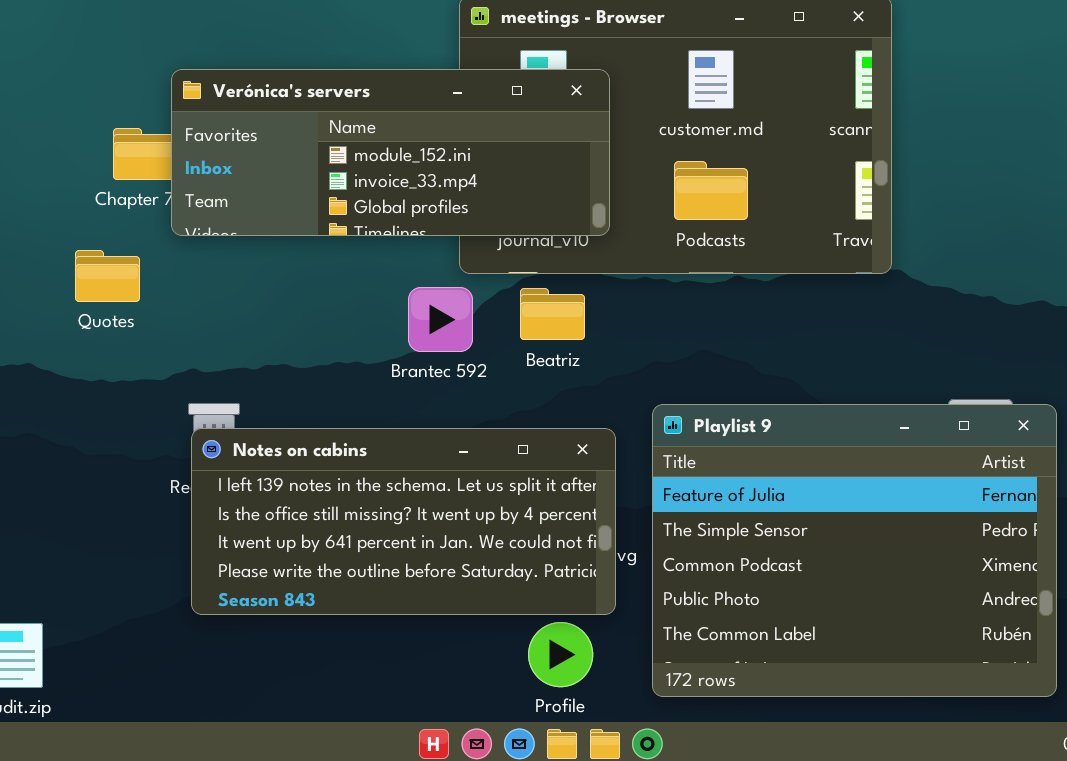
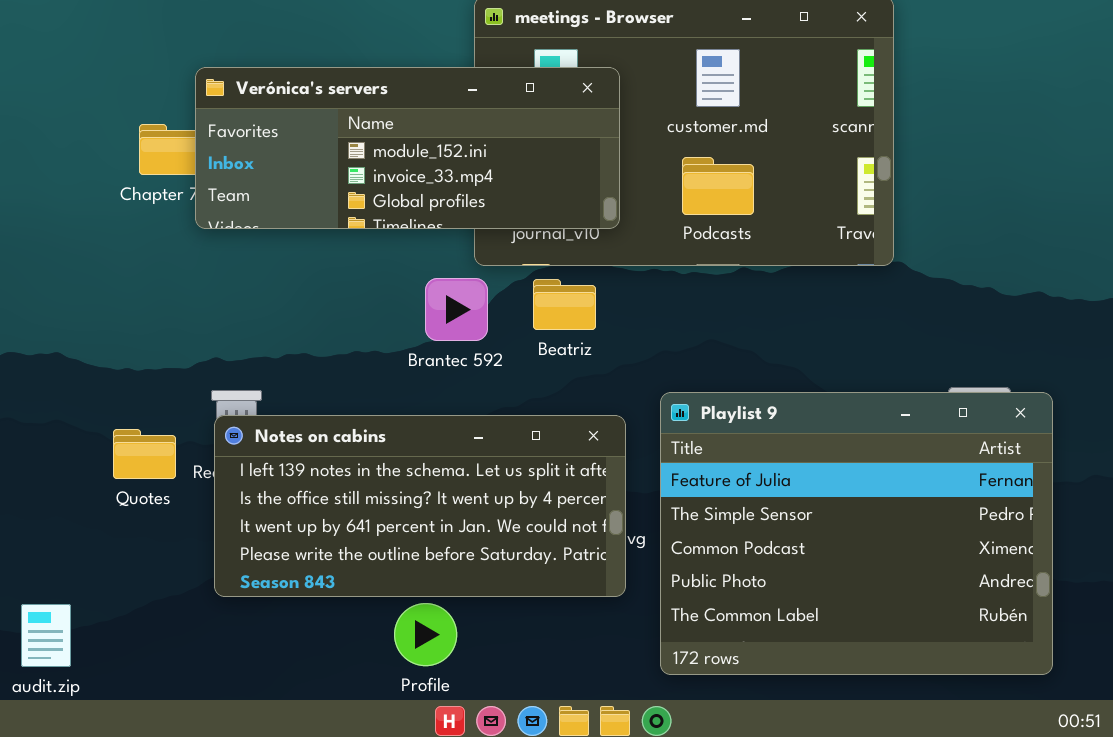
Quotes: [75,250,140,302] -> [113,429,176,479], moved
Profile: [528,622,593,687] -> [394,603,457,666], moved

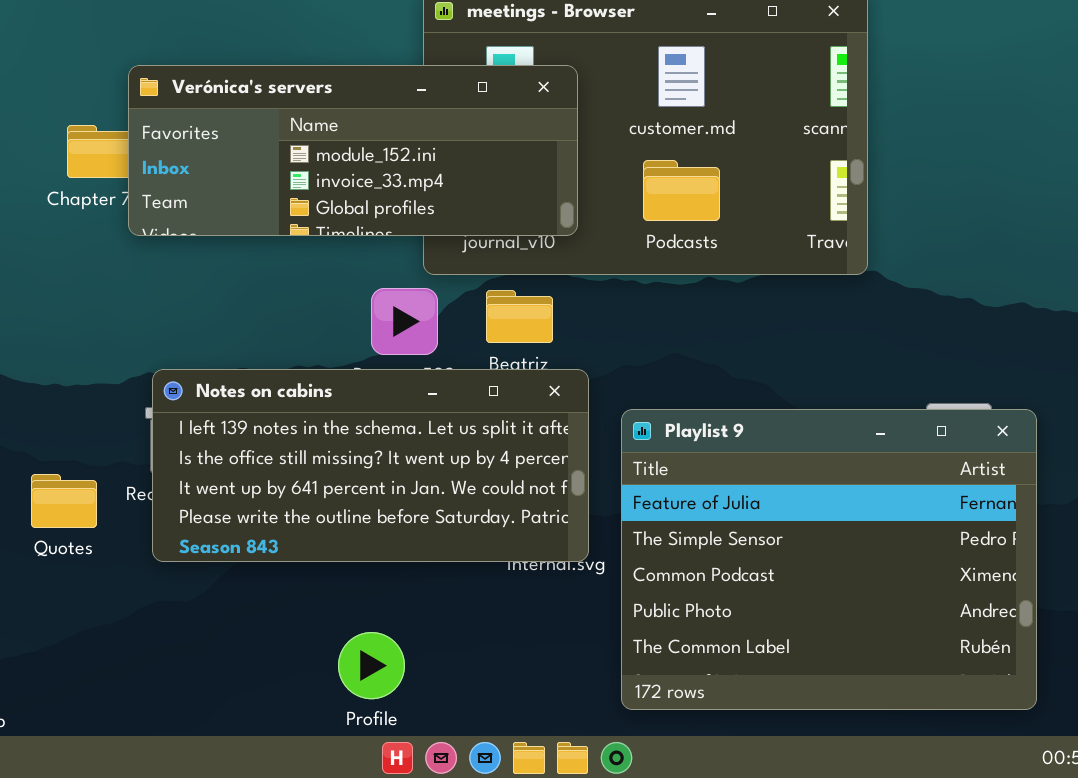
Notes on cabins: [214,415,626,597] -> [152,369,589,562], moved
Quotes: [113,429,176,479] -> [31,474,97,528], moved

